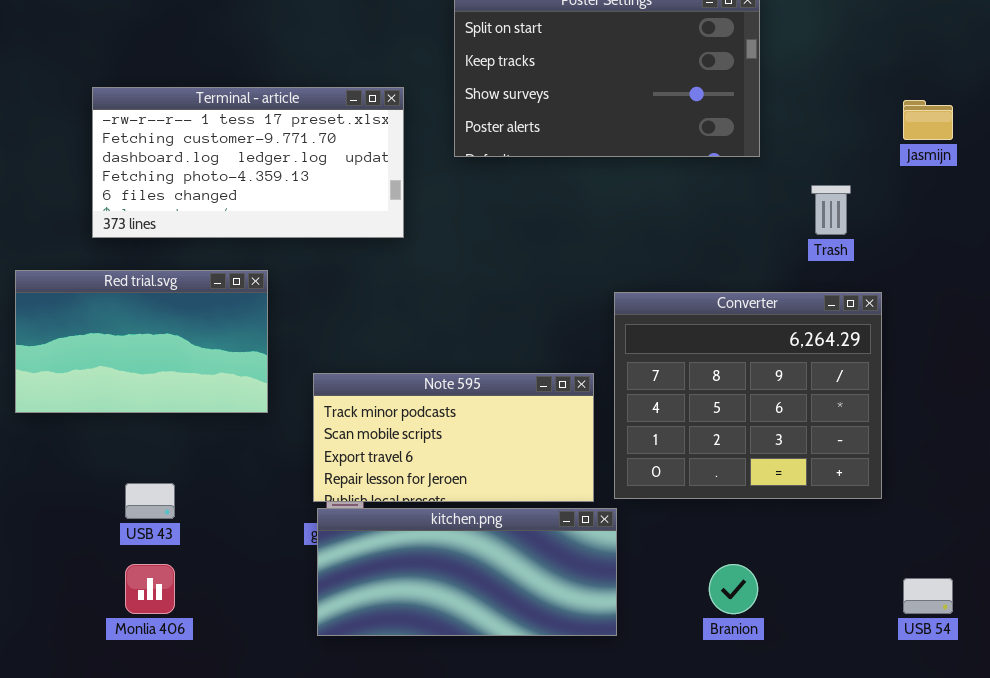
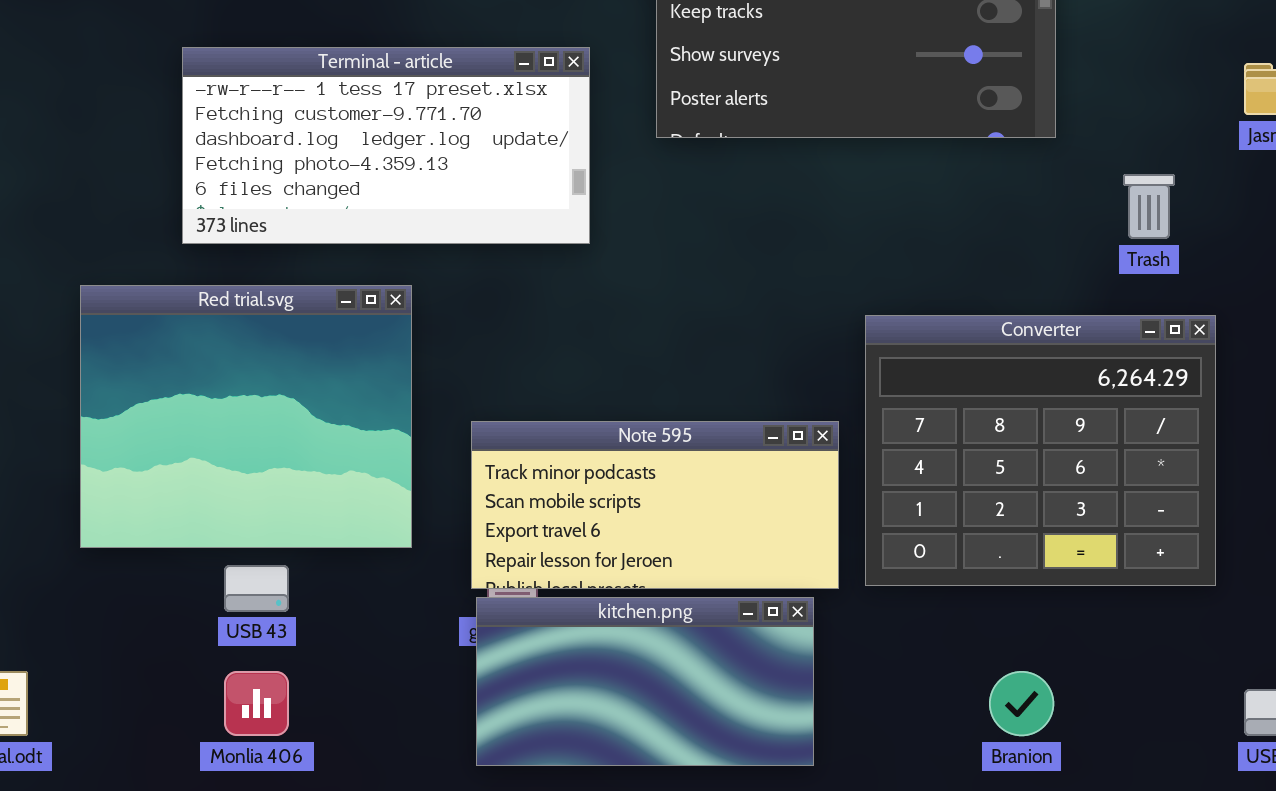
Red trial.svg: [15,270,268,413] -> [80,285,412,548], resized
kitchen.png: [317,508,617,636] -> [476,597,814,766], resized

